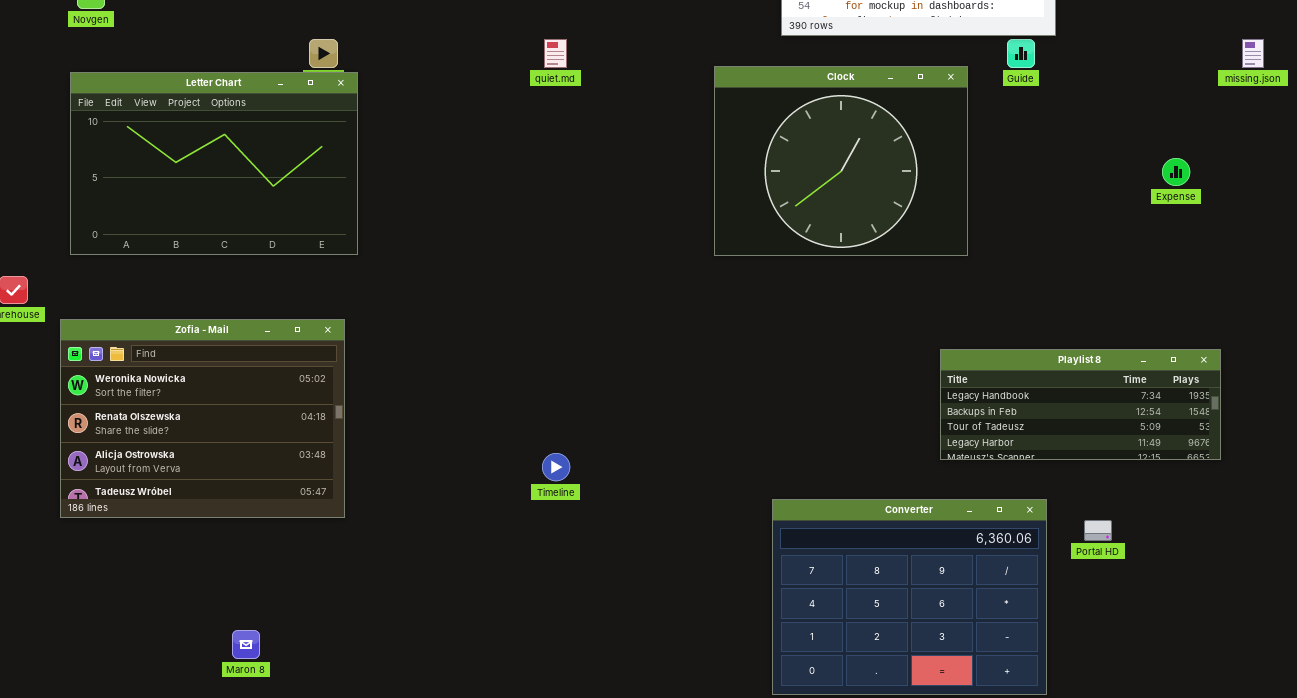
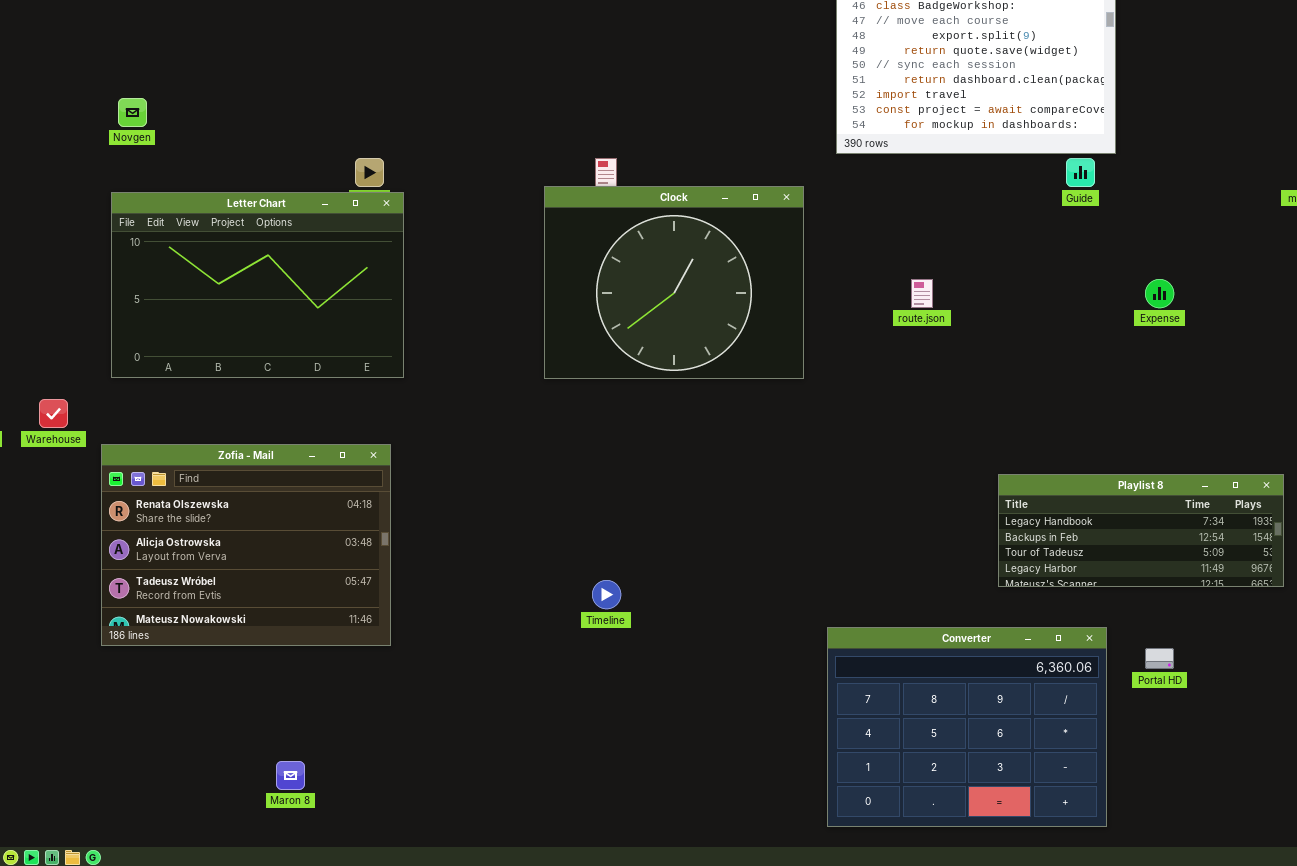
Clock: [714,66,968,256] -> [544,186,804,379], moved
Expense: [1162,158,1190,186] -> [1145,279,1174,308], moved
Zofia - Mail: [60,319,345,518] -> [101,444,391,646], scrolled down 1 row

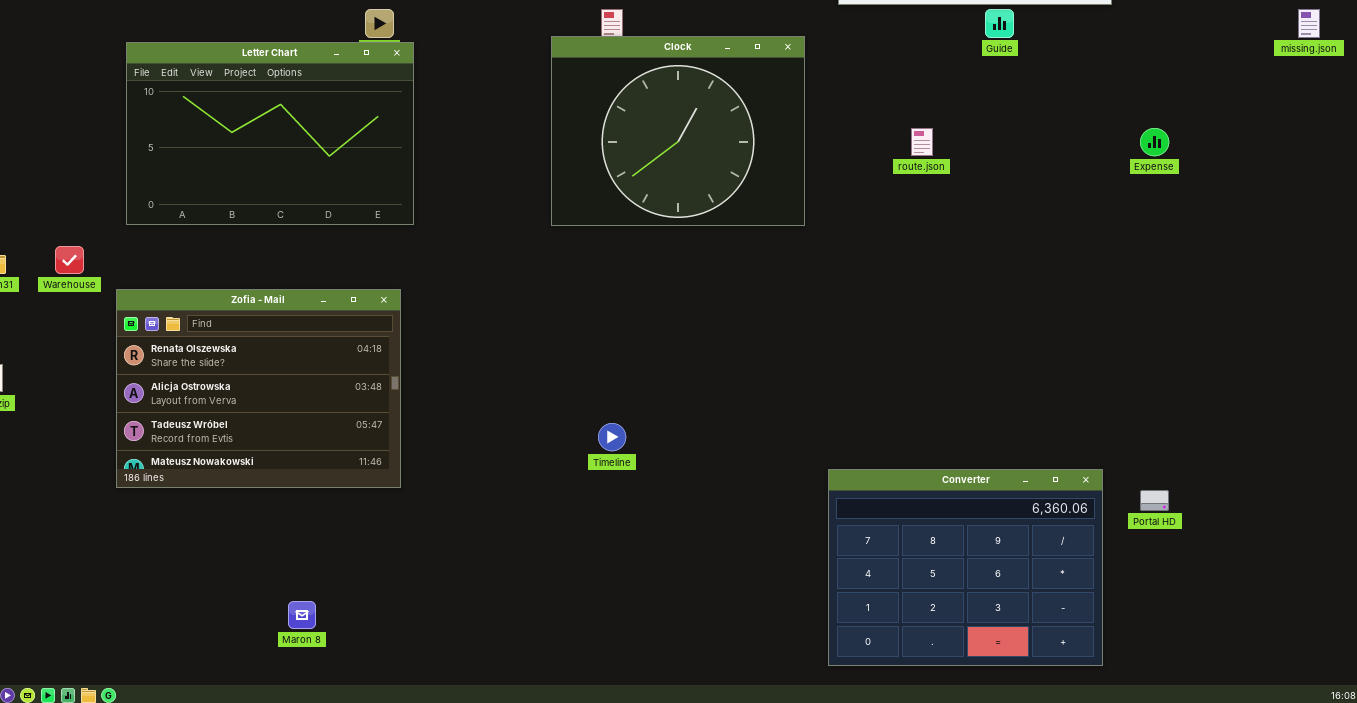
Guide: [1066,158,1095,187] -> [985,9,1014,38], moved
Playlist 8: [998,474,1284,587] -> none, closed

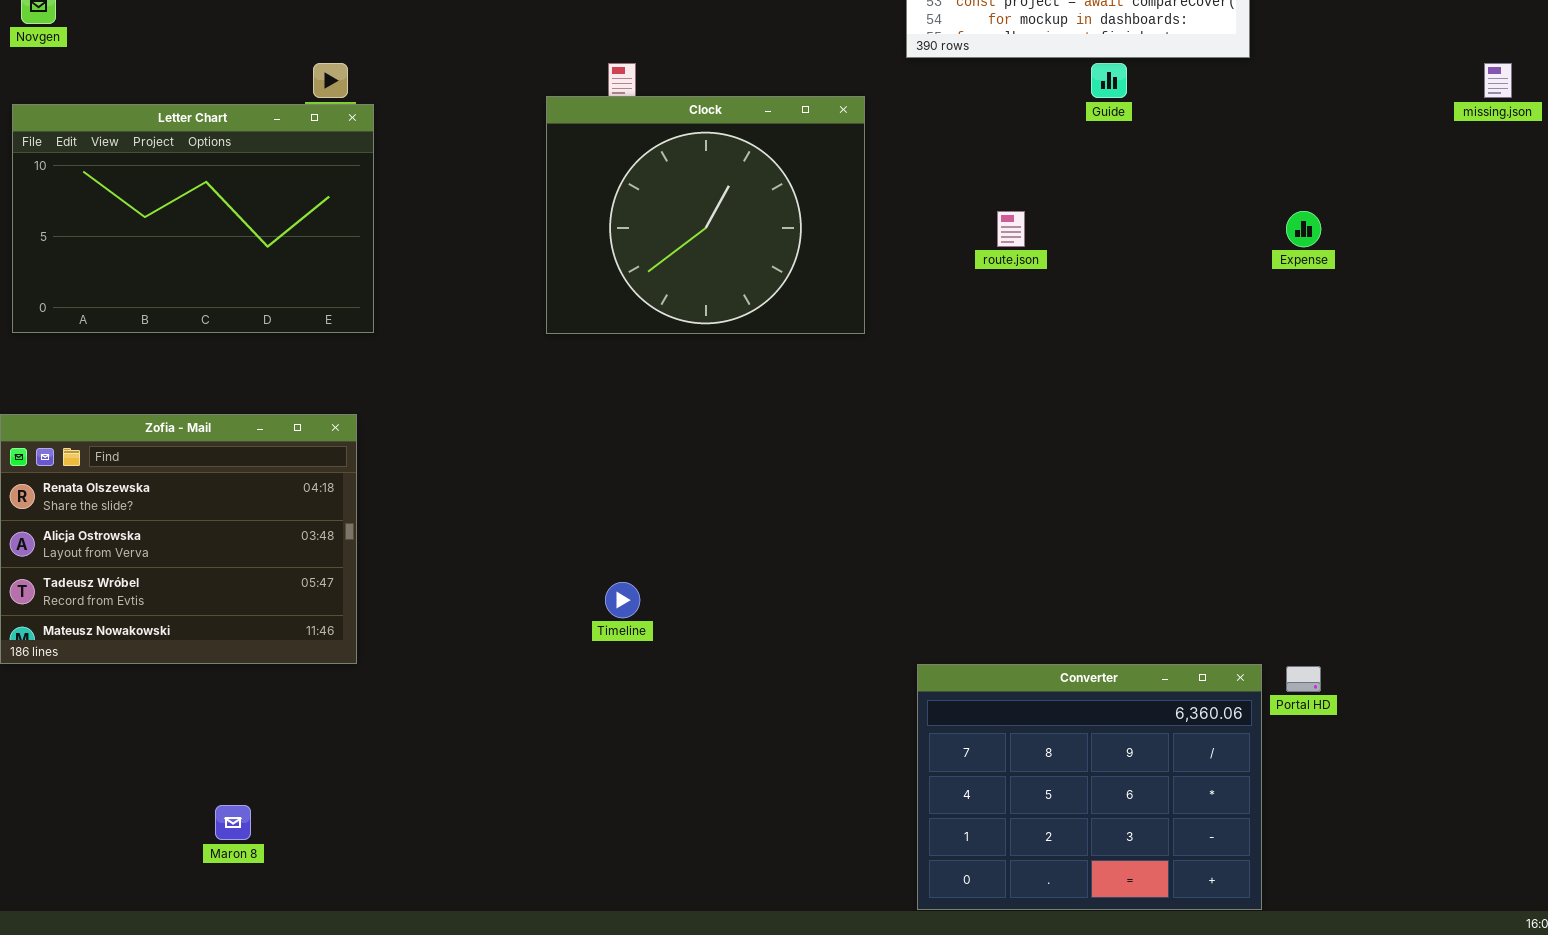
Converter: [828,469,1103,666] -> [917,664,1262,910], moved

